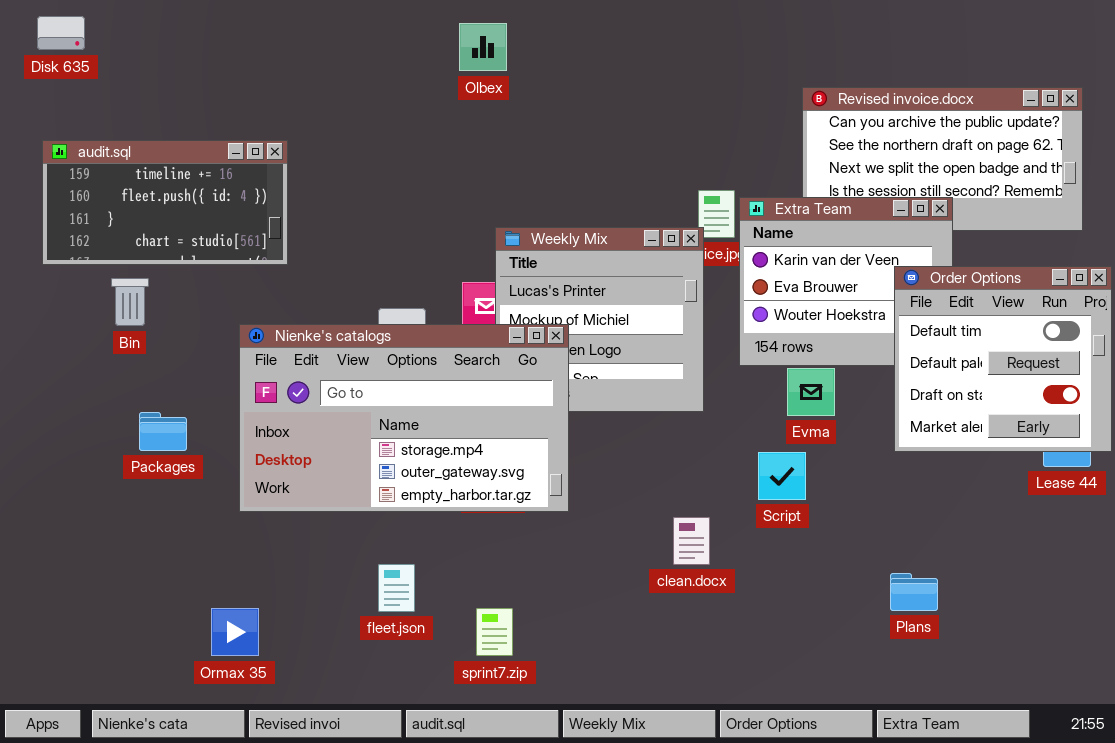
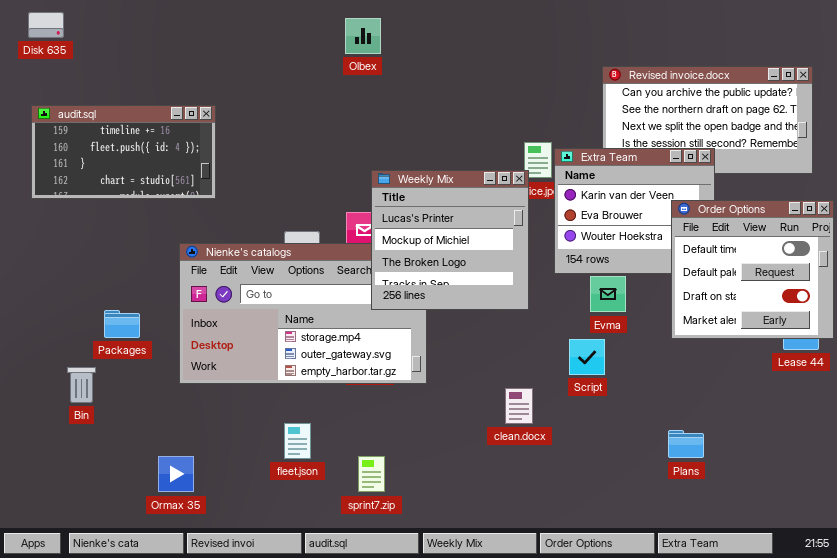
Weekly Mix: [495,227,704,412] -> [371,170,529,310], raised
Bin: [111,278,149,326] -> [67,367,96,403], moved

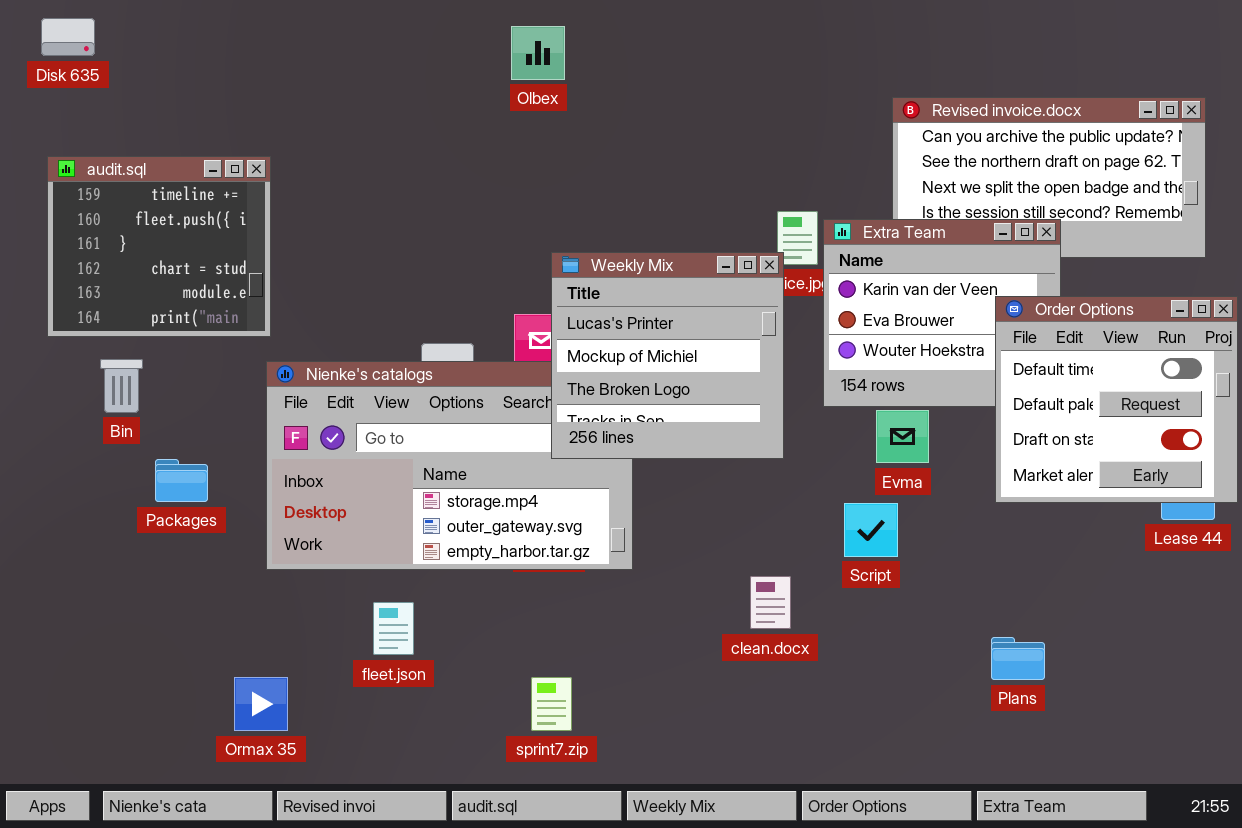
audit.sql: [31,105,216,199] -> [47,156,271,337], resized
Bin: [67,367,96,403] -> [100,359,143,413], moved
fleet.json: [284,423,311,459] -> [373,602,414,655], moved

